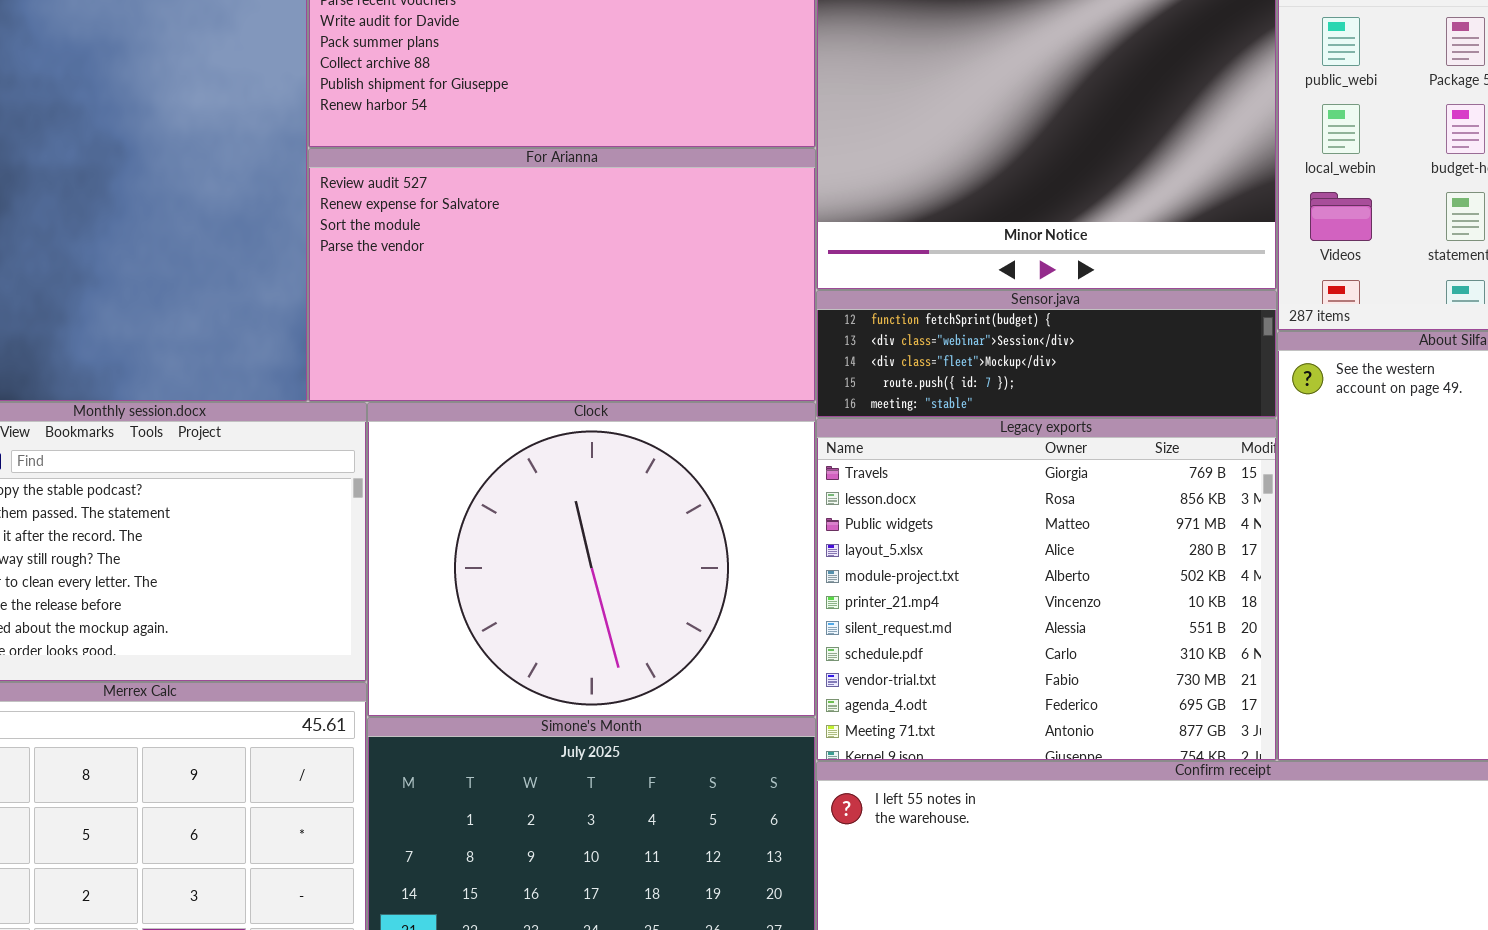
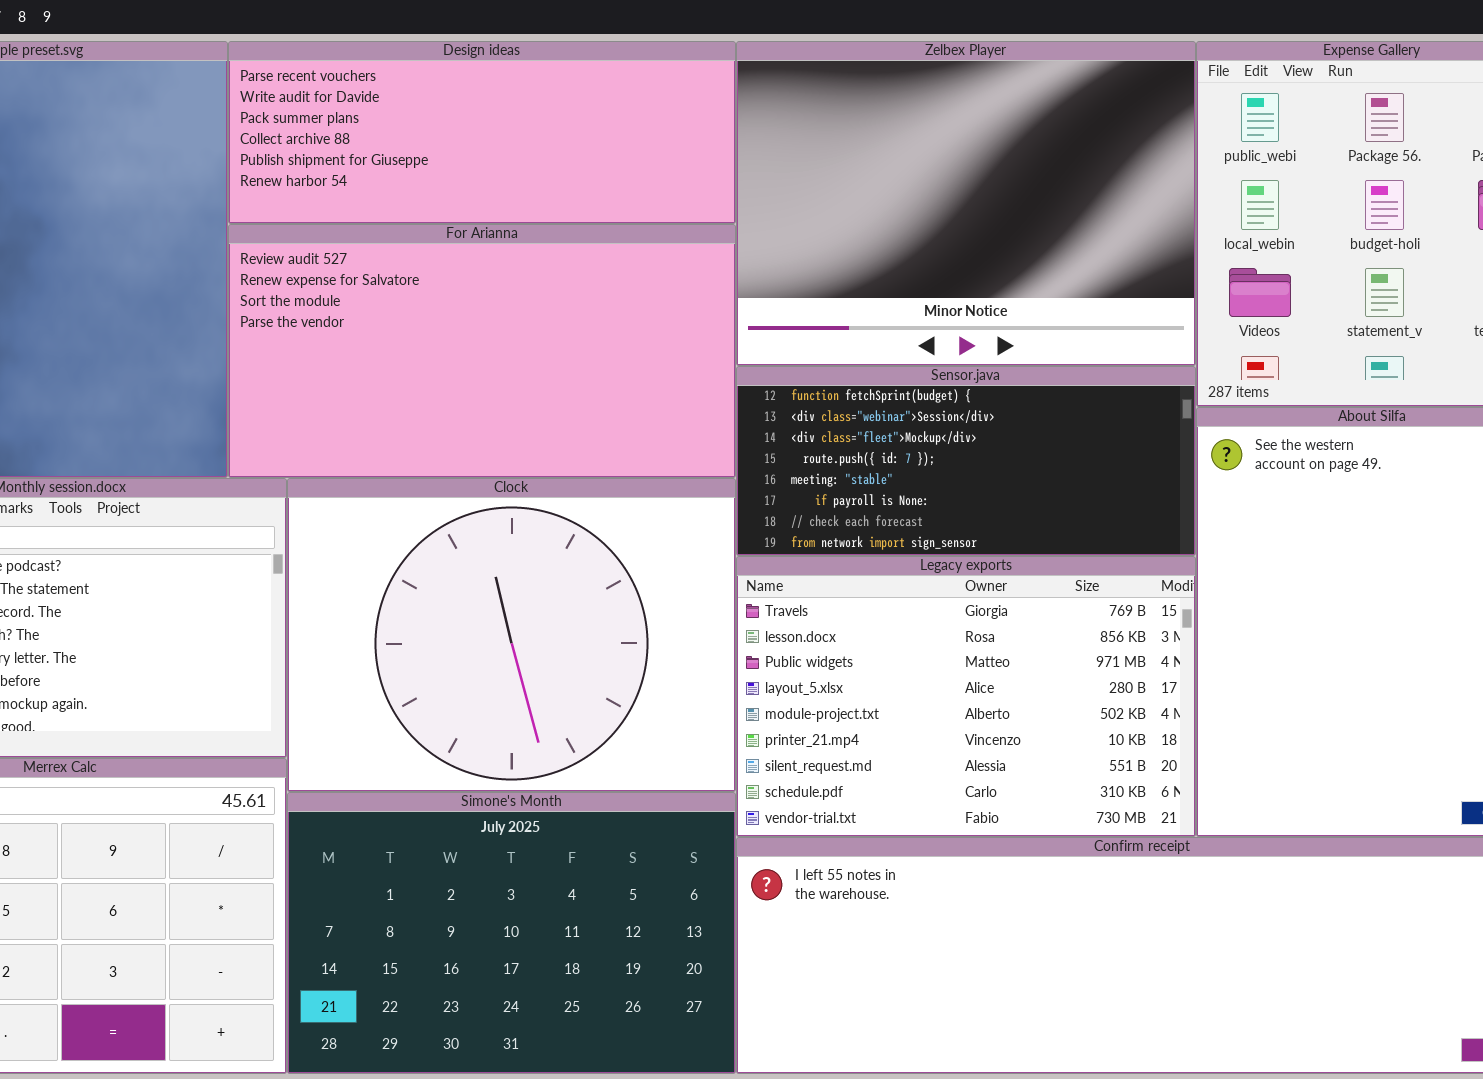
Sensor.java: [816,290,1277,418] -> [736,366,1196,556], resized
Legacy exports: [816,418,1277,761] -> [736,556,1196,837], resized

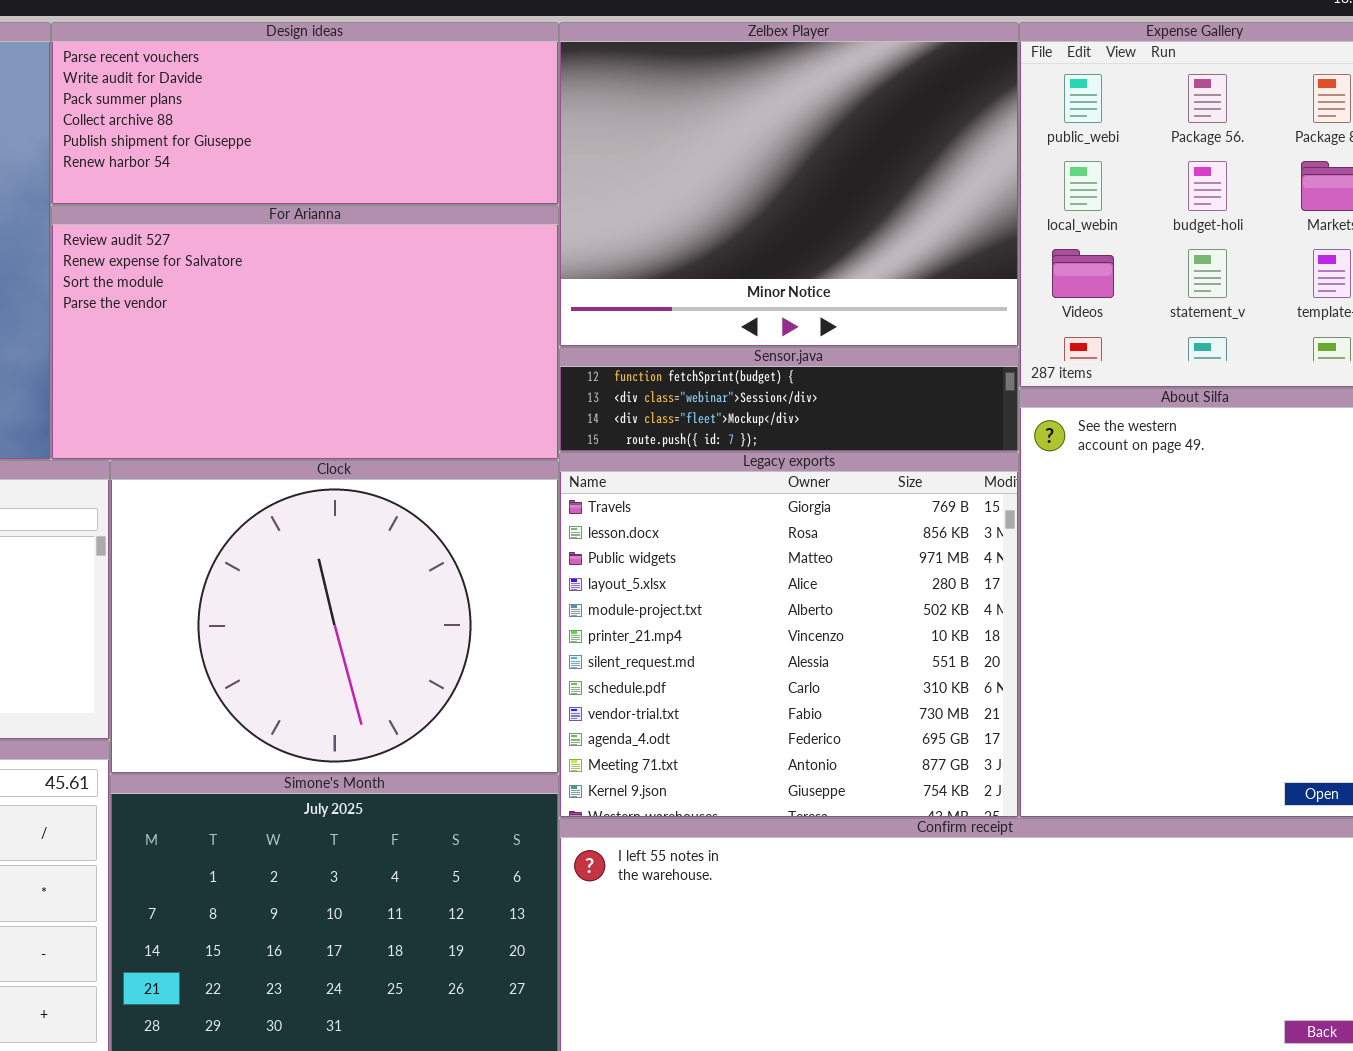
Sensor.java: [736,366,1196,556] -> [559,347,1019,452], resized
Legacy exports: [736,556,1196,837] -> [559,452,1019,818], resized

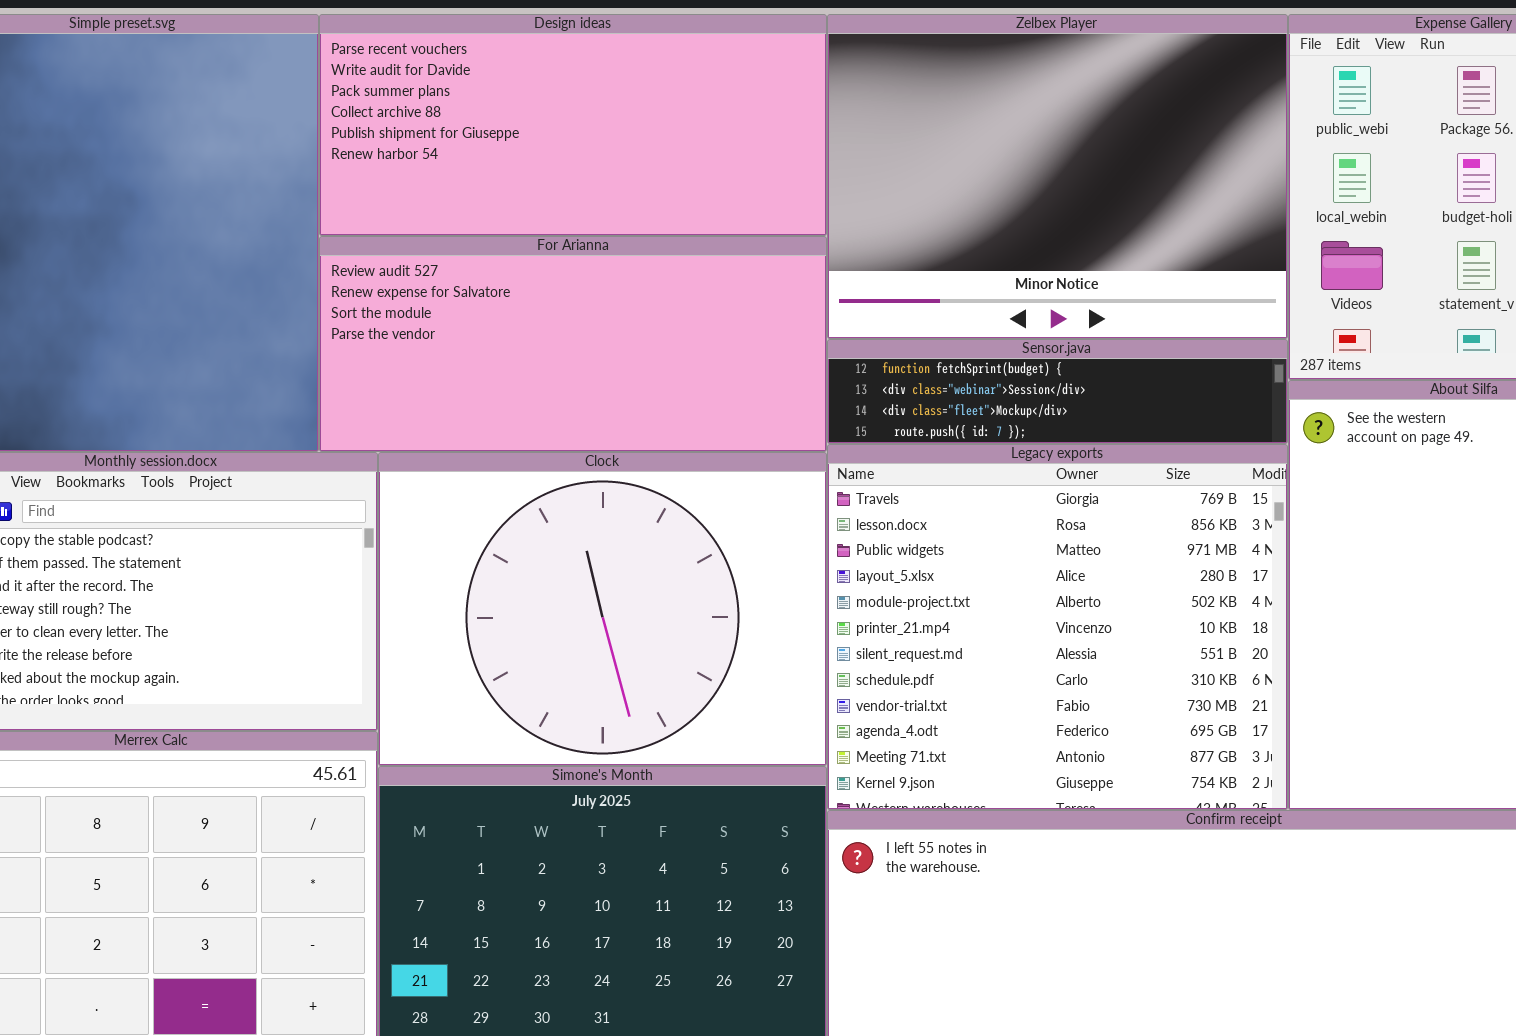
Design ideas: [51,22,559,205] -> [319,14,827,236], resized
For Arianna: [51,205,559,460] -> [319,236,827,452], resized

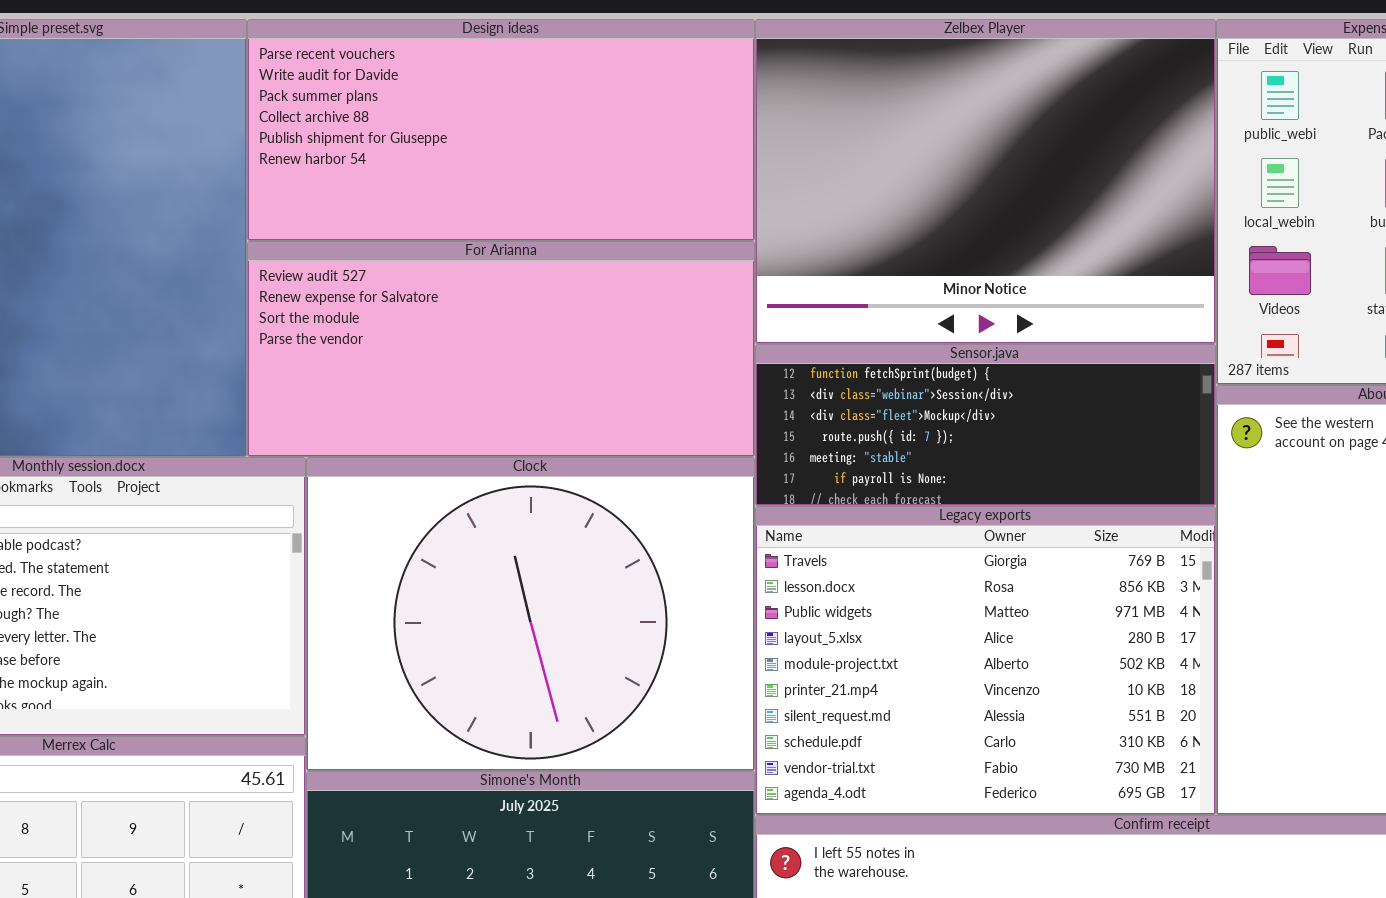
Sensor.java: [827,339,1288,444] -> [755,344,1216,506], resized
Legacy exports: [827,444,1288,810] -> [755,506,1216,815], resized

